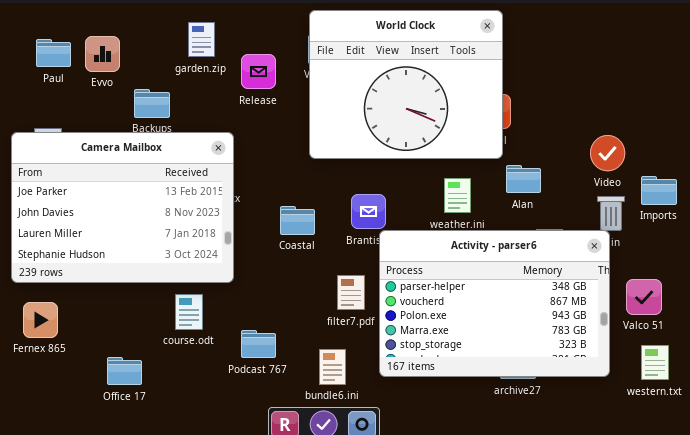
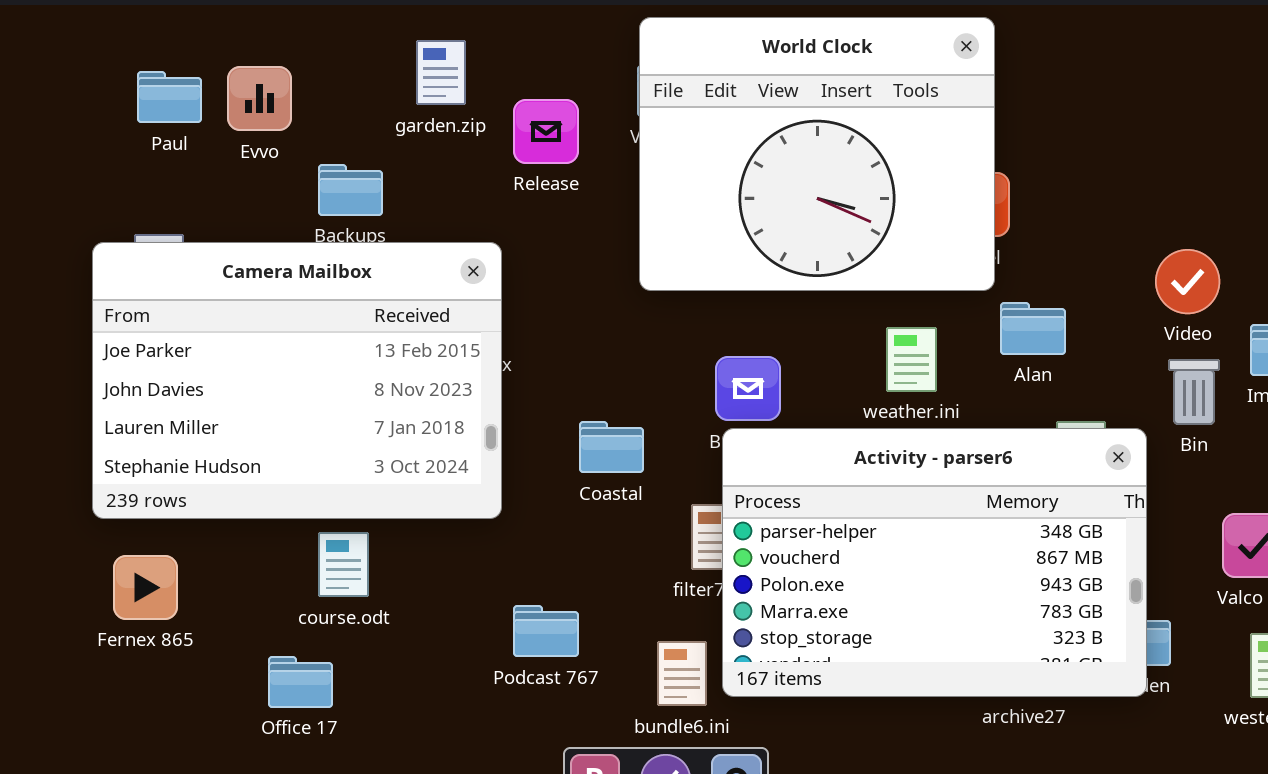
Coastal: [280,206,315,235] -> [579,421,644,473], moved
Activity - parser6: [379,230,610,377] -> [722,428,1147,697], moved
course.odt: [175,294,203,330] -> [318,532,369,597], moved

